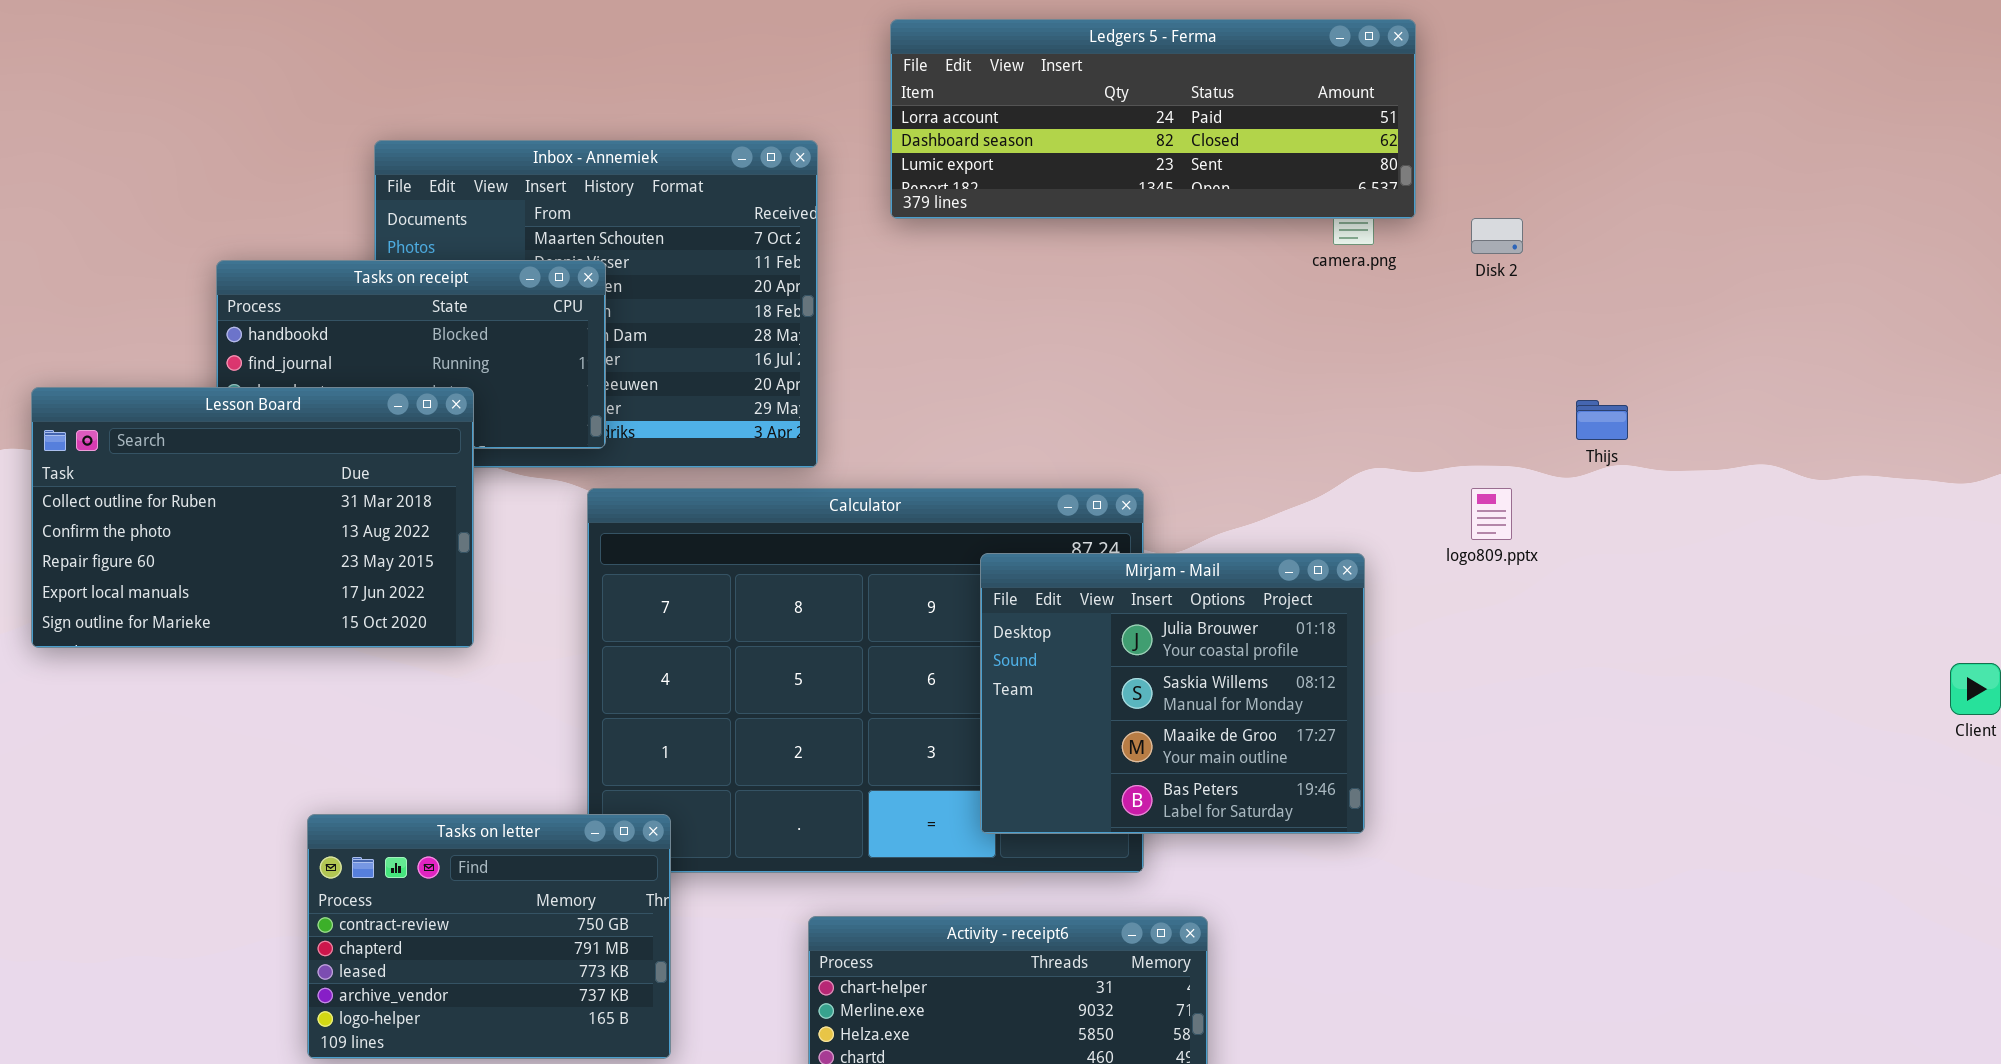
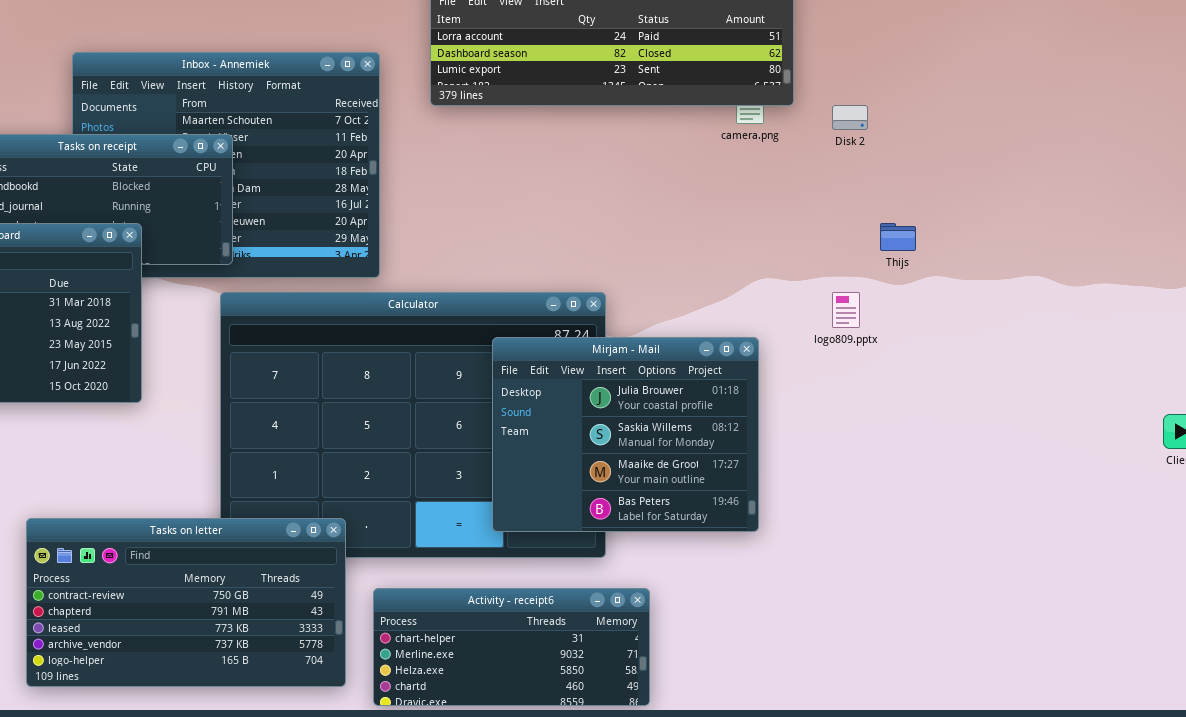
Thijs: [1576,400,1628,440] -> [880,223,916,251], moved
Tasks on letter: [307,814,671,1059] -> [26,518,346,687], resized

